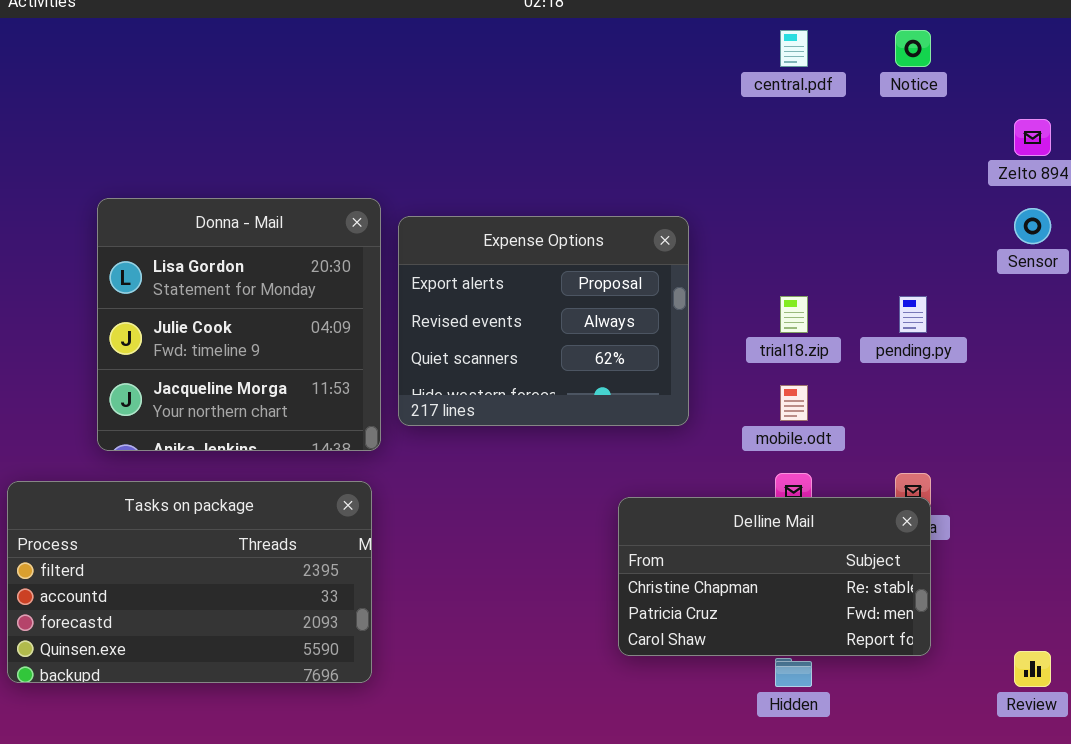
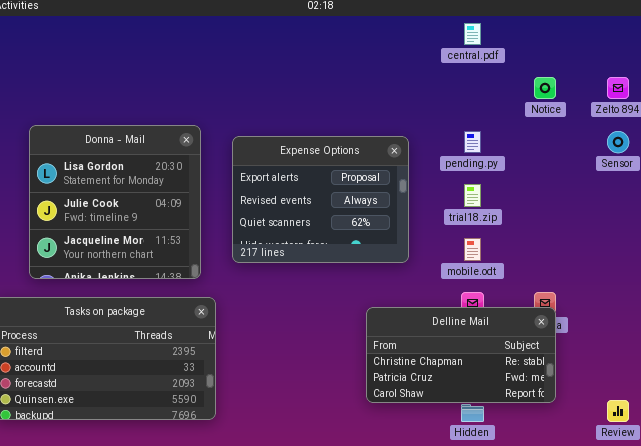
Notice: [895,30,931,67] -> [534,77,556,99], moved
Donna - Mail: [97,198,381,451] -> [29,125,201,279], moved
pending.py: [899,296,927,333] -> [464,131,481,153], moved

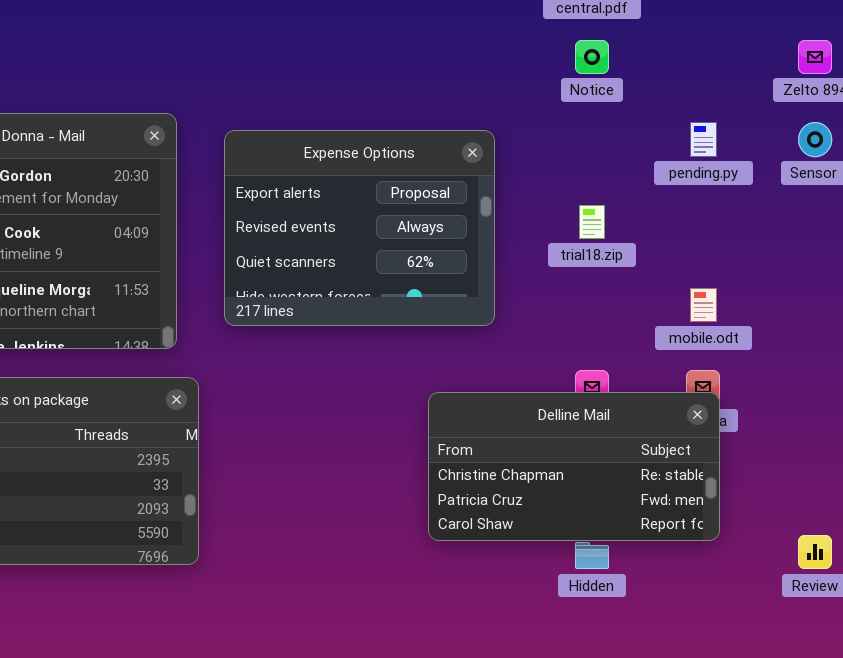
Notice: [534,77,556,99] -> [575,40,609,74], moved
pending.py: [464,131,481,153] -> [690,122,717,157], moved
mobile.odt: [464,238,481,261] -> [690,288,717,322], moved

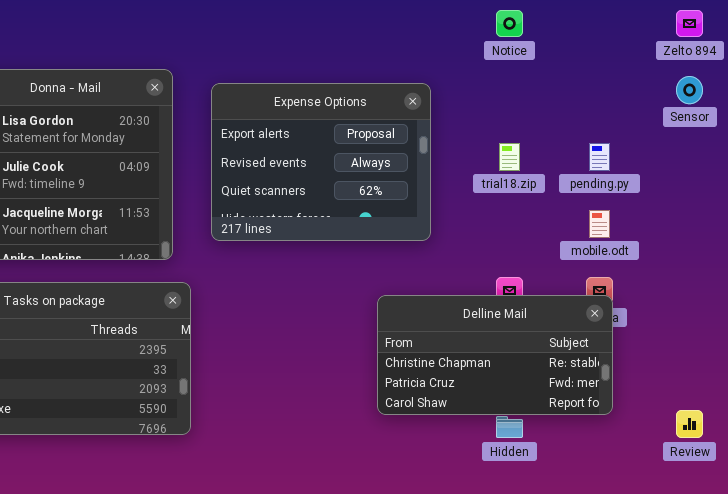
pending.py: [690,122,717,157] -> [589,143,610,171], moved

